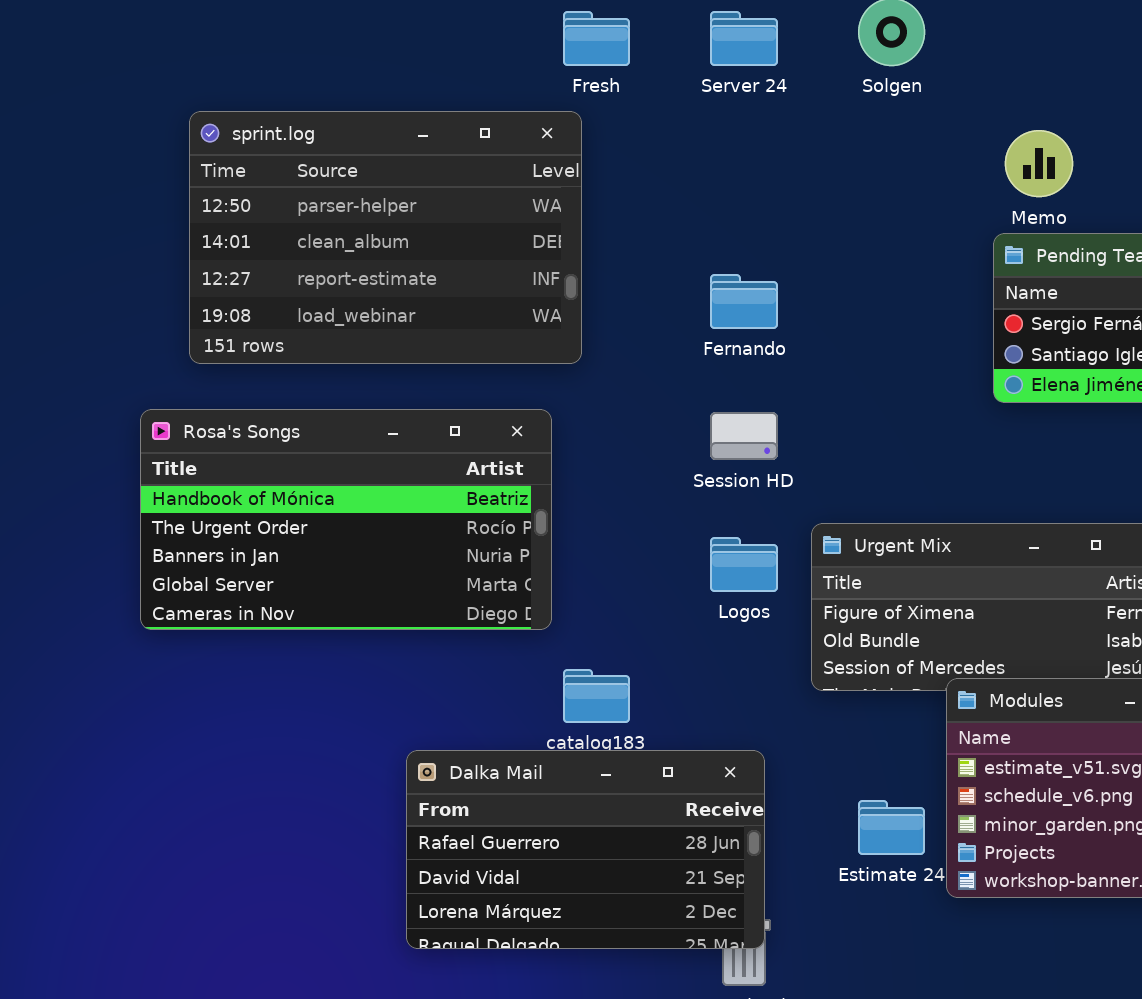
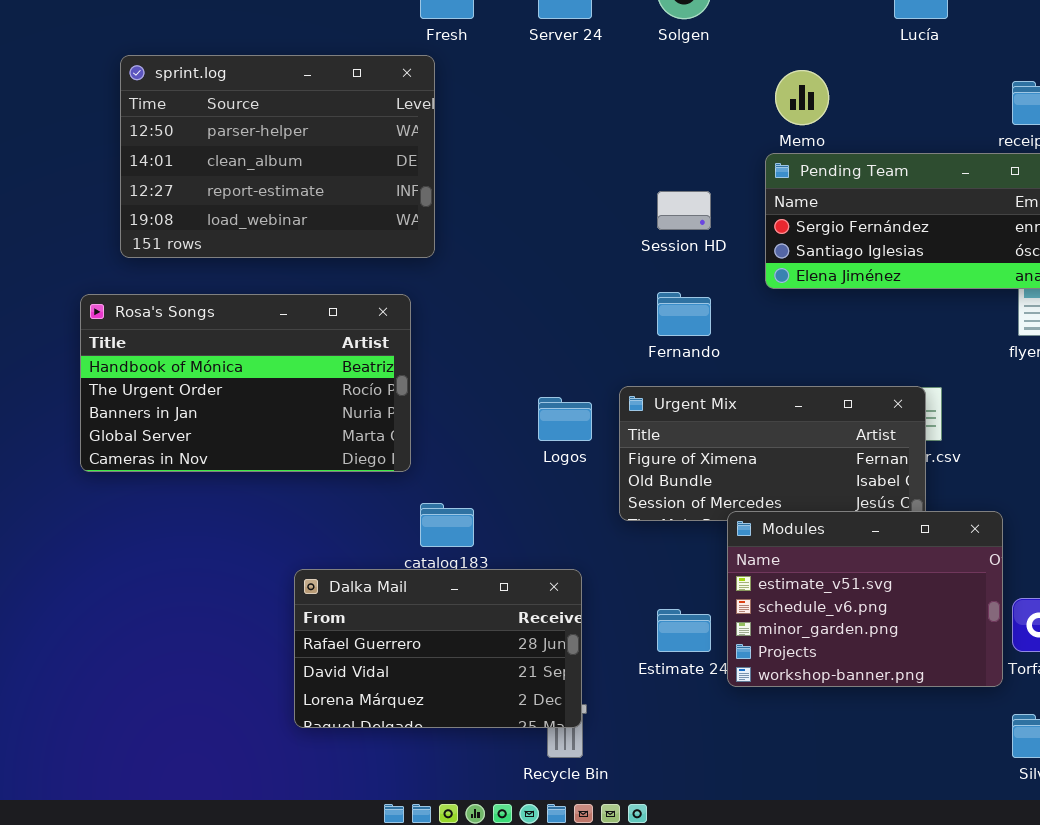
Fernando: [710,274,778,329] -> [657,292,711,336], moved
Session HD: [710,412,778,460] -> [657,191,711,230], moved

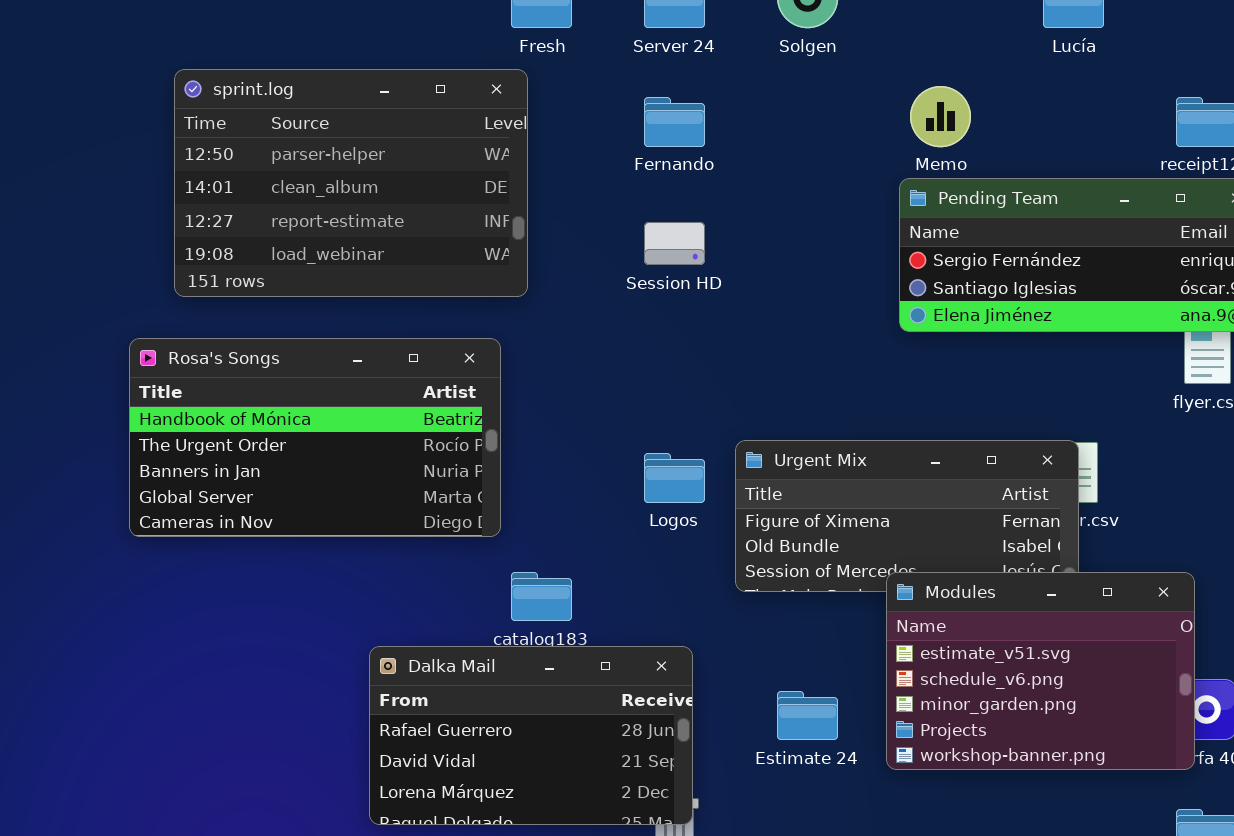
Session HD: [657,191,711,230] -> [644,222,705,265], moved
Fernando: [657,292,711,336] -> [644,97,705,147], moved
Modules: [727,511,1003,687] -> [886,572,1195,770], moved

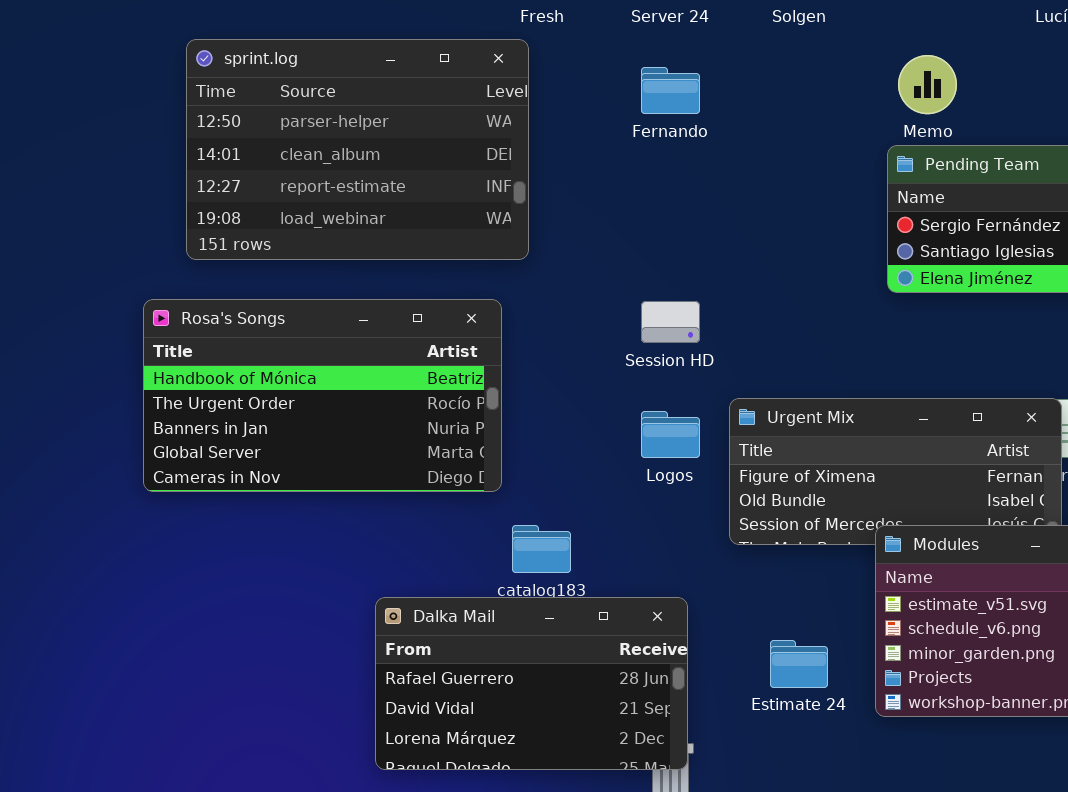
Session HD: [644,222,705,265] -> [641,301,700,343], moved

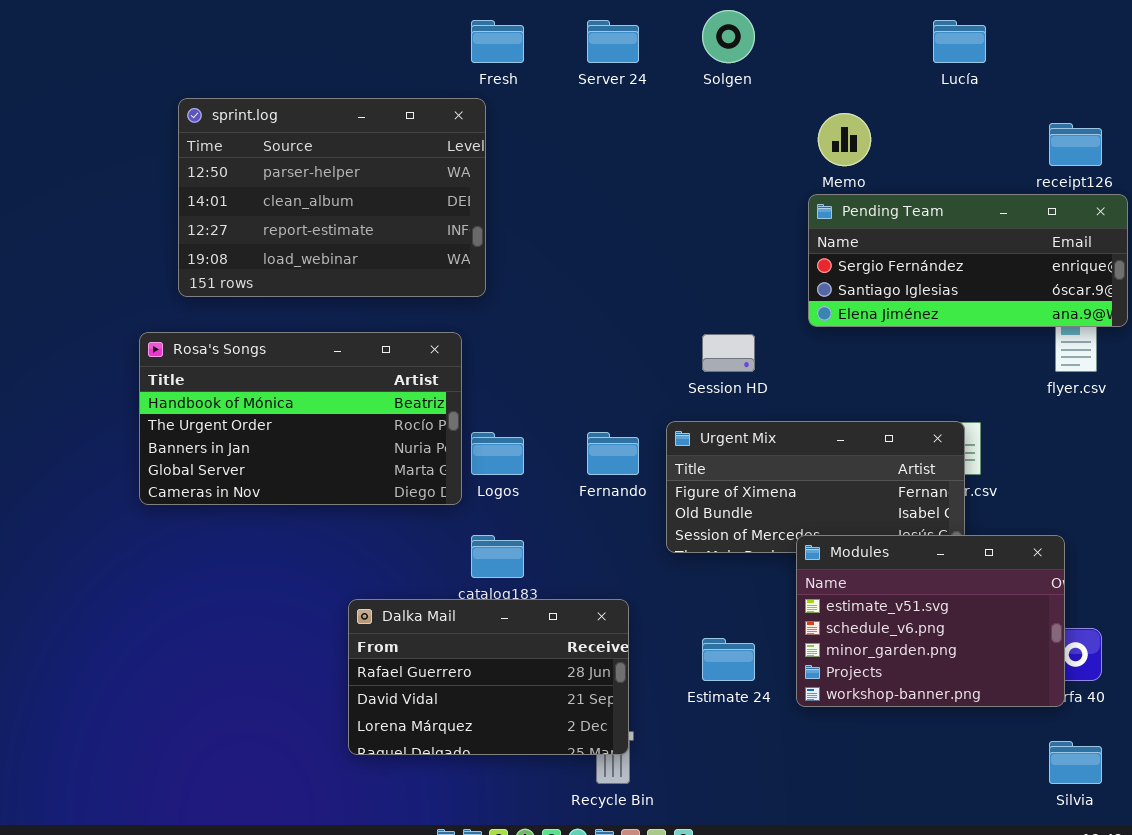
Fernando: [641,67,700,114] -> [587,432,639,475], moved
Session HD: [641,301,700,343] -> [702,334,755,372], moved
Logos: [641,411,700,458] -> [471,432,524,475], moved

